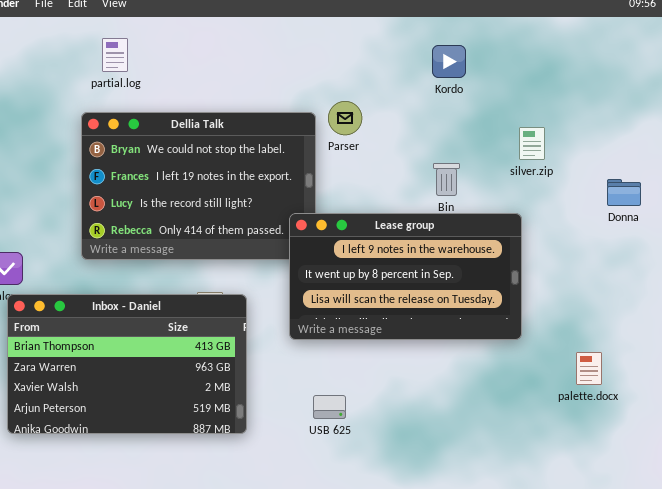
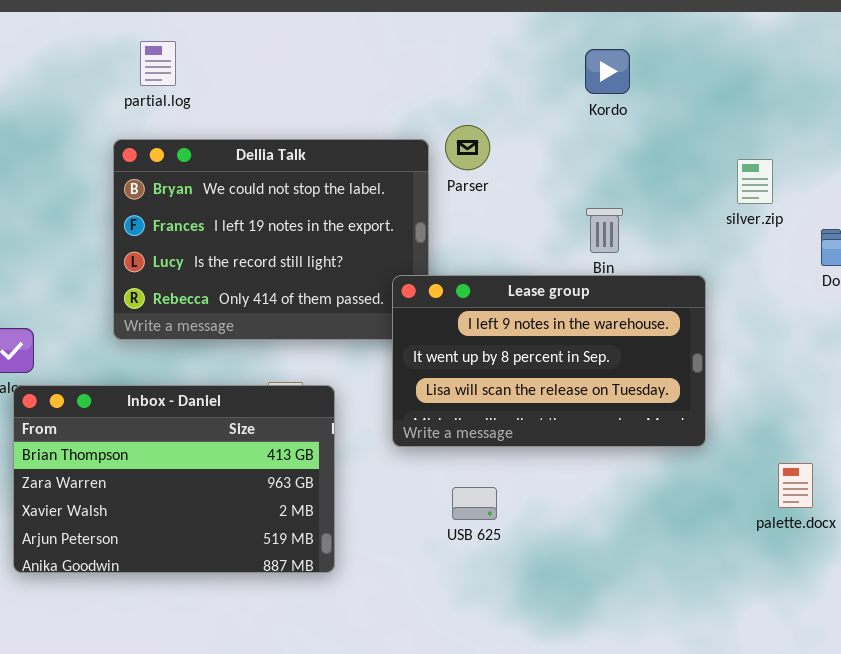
silver.zip: [519,127,545,160] -> [737,159,773,204], moved
USB 625: [313,395,346,419] -> [452,487,497,520], moved

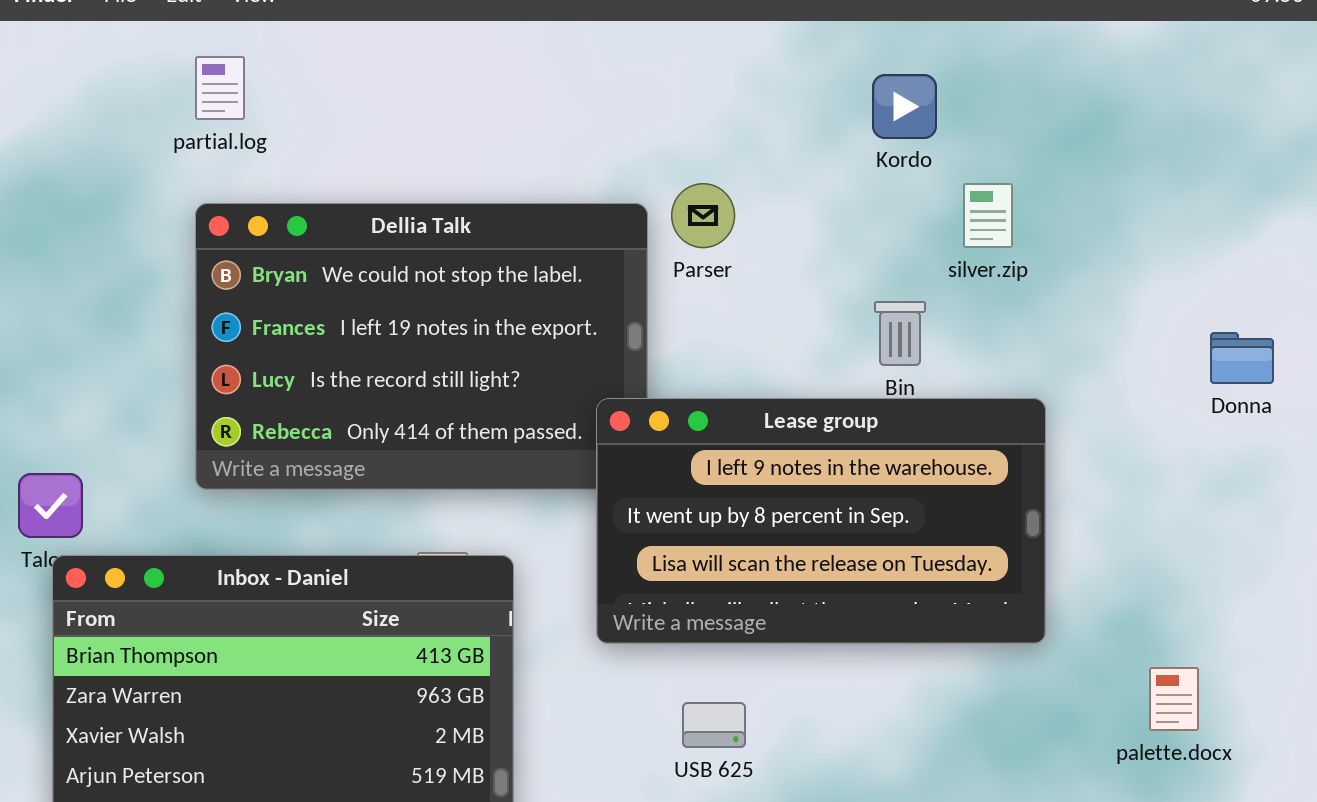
partial.log: [140,41,176,86] -> [195,56,245,120], moved
silver.zip: [737,159,773,204] -> [963,183,1013,248], moved

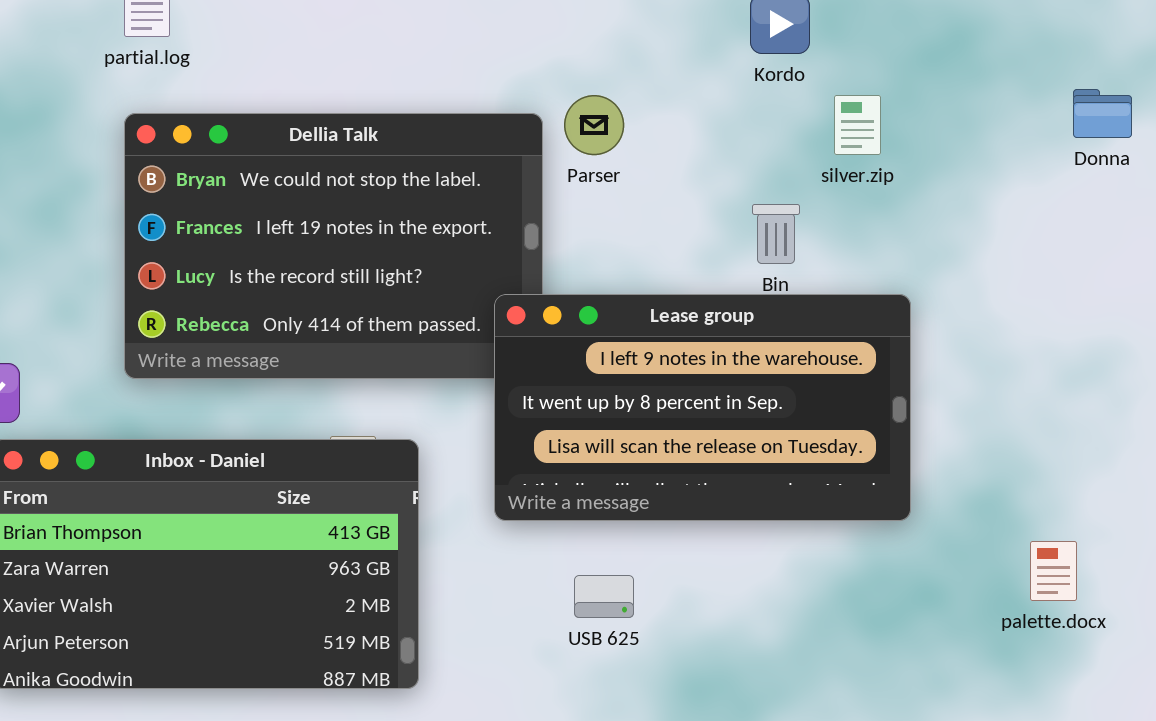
Donna: [1210,332,1274,384] -> [1073,89,1132,138], moved
palette.docx: [1149,667,1199,731] -> [1030,541,1077,601], moved

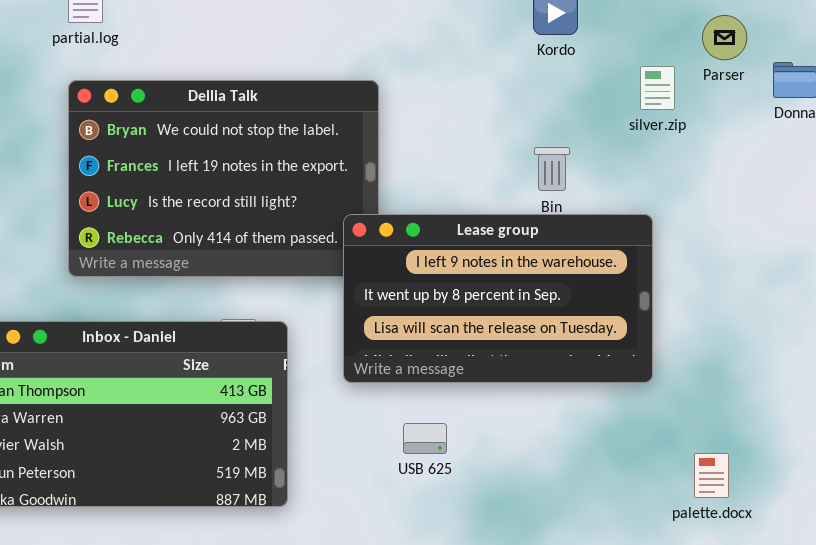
Parser: [564,95,624,155] -> [702,15,747,60], moved
silver.zip: [834,95,881,155] -> [640,66,675,110], moved
palette.docx: [1030,541,1077,601] -> [694,453,729,498], moved

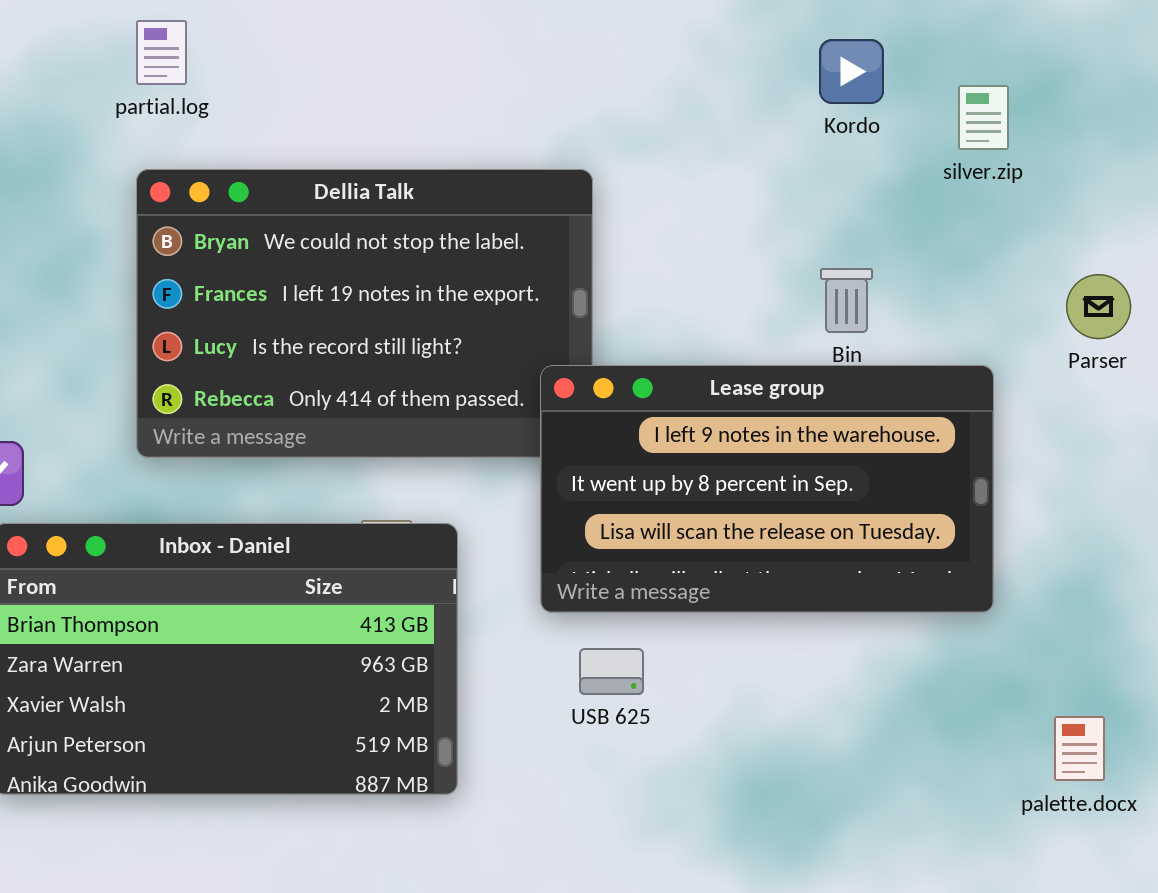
Parser: [702,15,747,60] -> [1066,274,1131,339], moved
silver.zip: [640,66,675,110] -> [958,85,1009,150], moved
USB 625: [403,423,447,454] -> [579,648,644,695], moved

